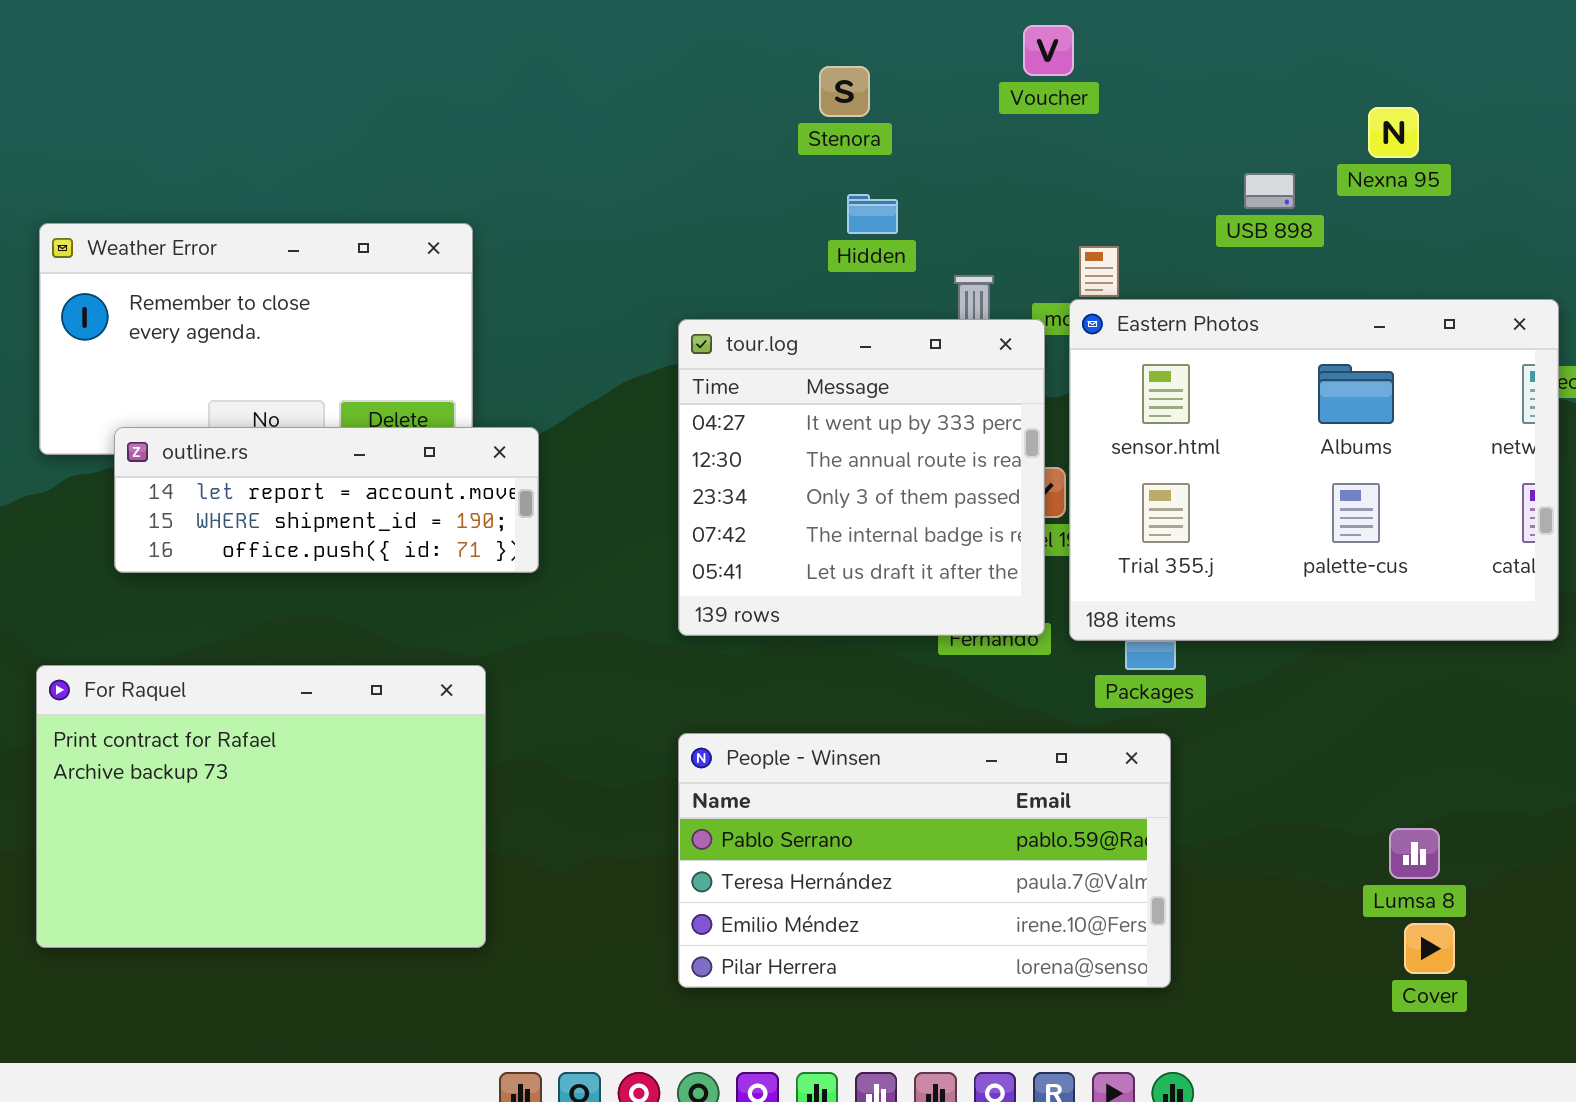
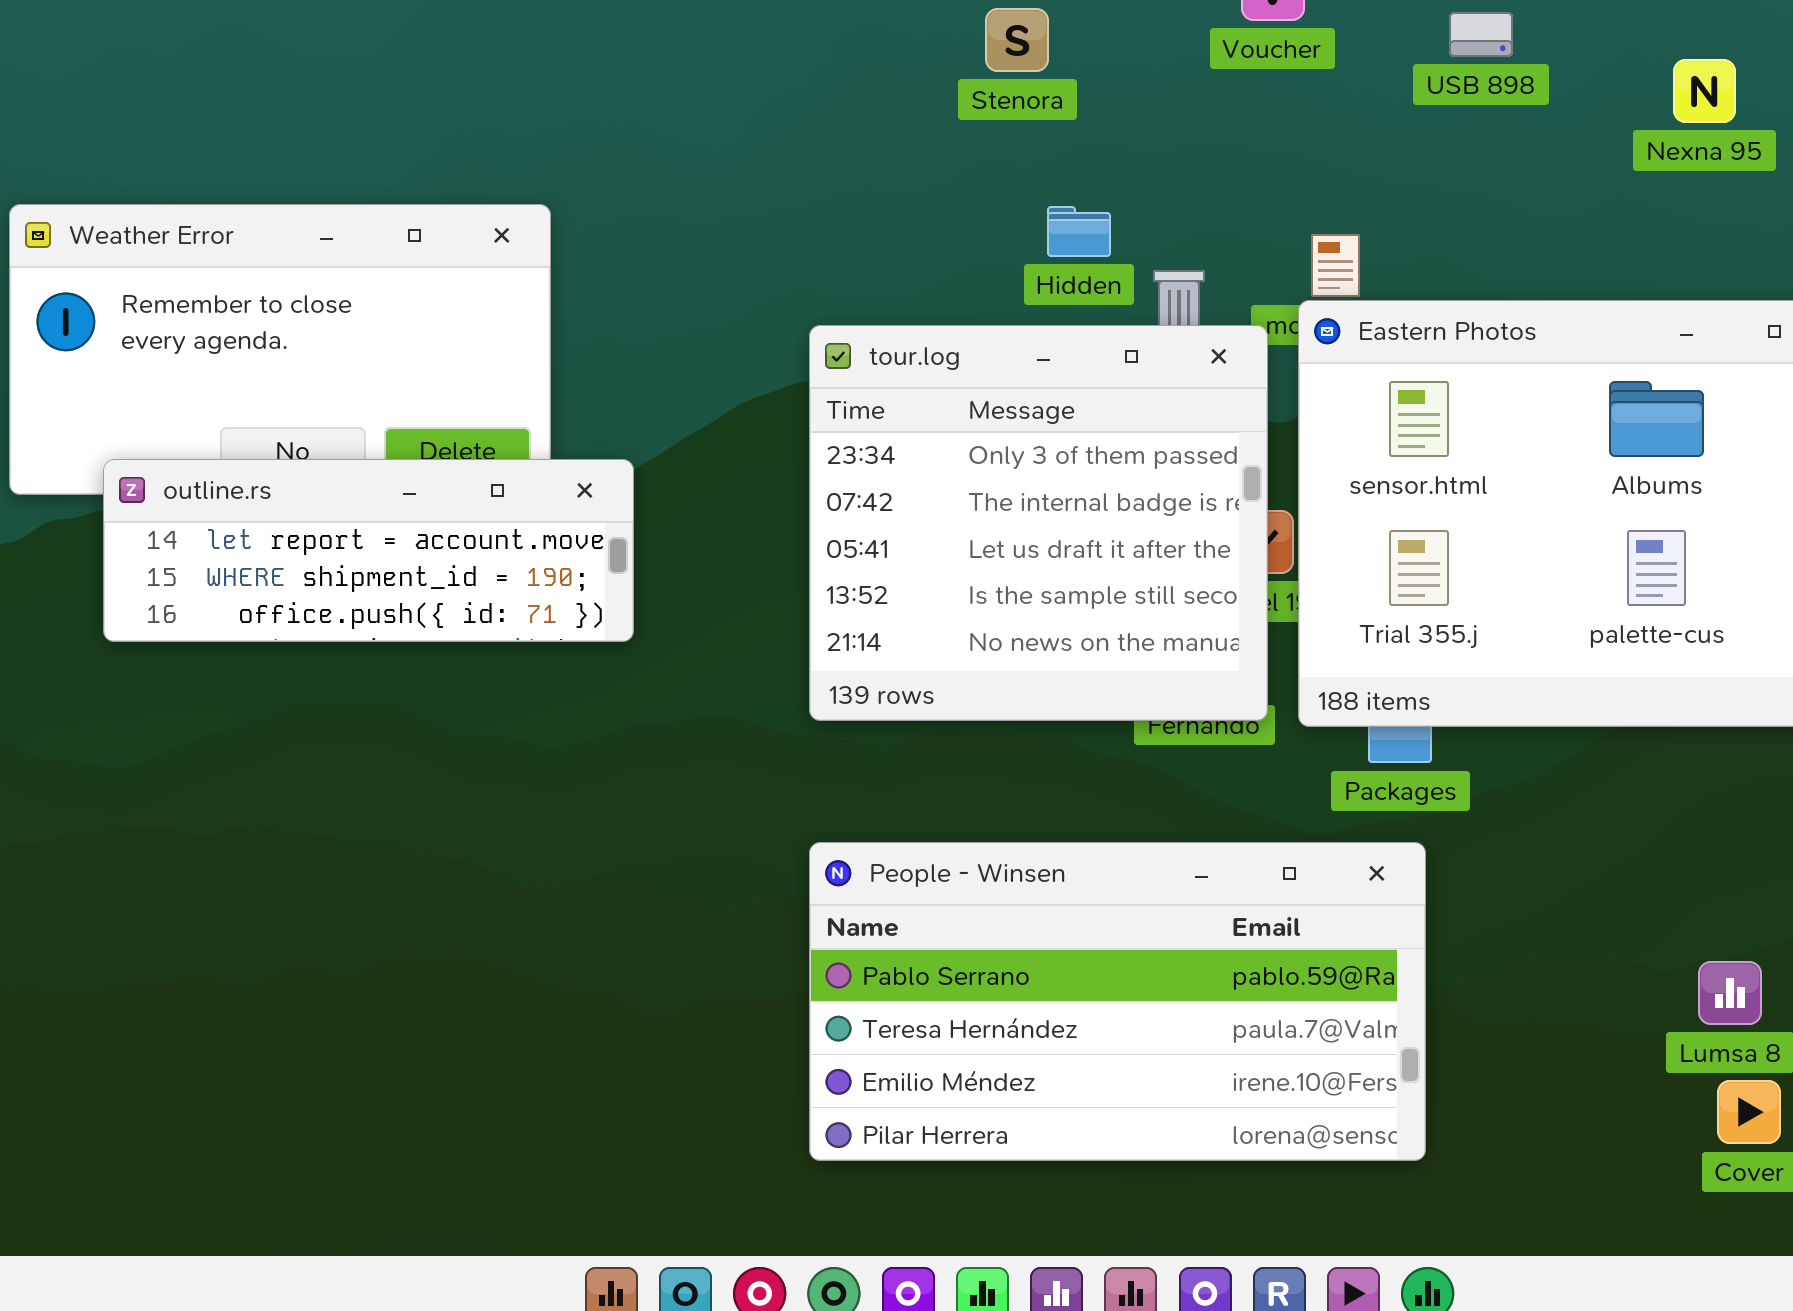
USB 898: [1244,173,1295,209] -> [1449,12,1513,57], moved
Hidden: [847,194,898,234] -> [1047,206,1111,257], moved
tour.log: [678,319,1045,636] -> [809,325,1268,721], scrolled down 2 rows
For Raquel: [36,665,486,948] -> none, closed

